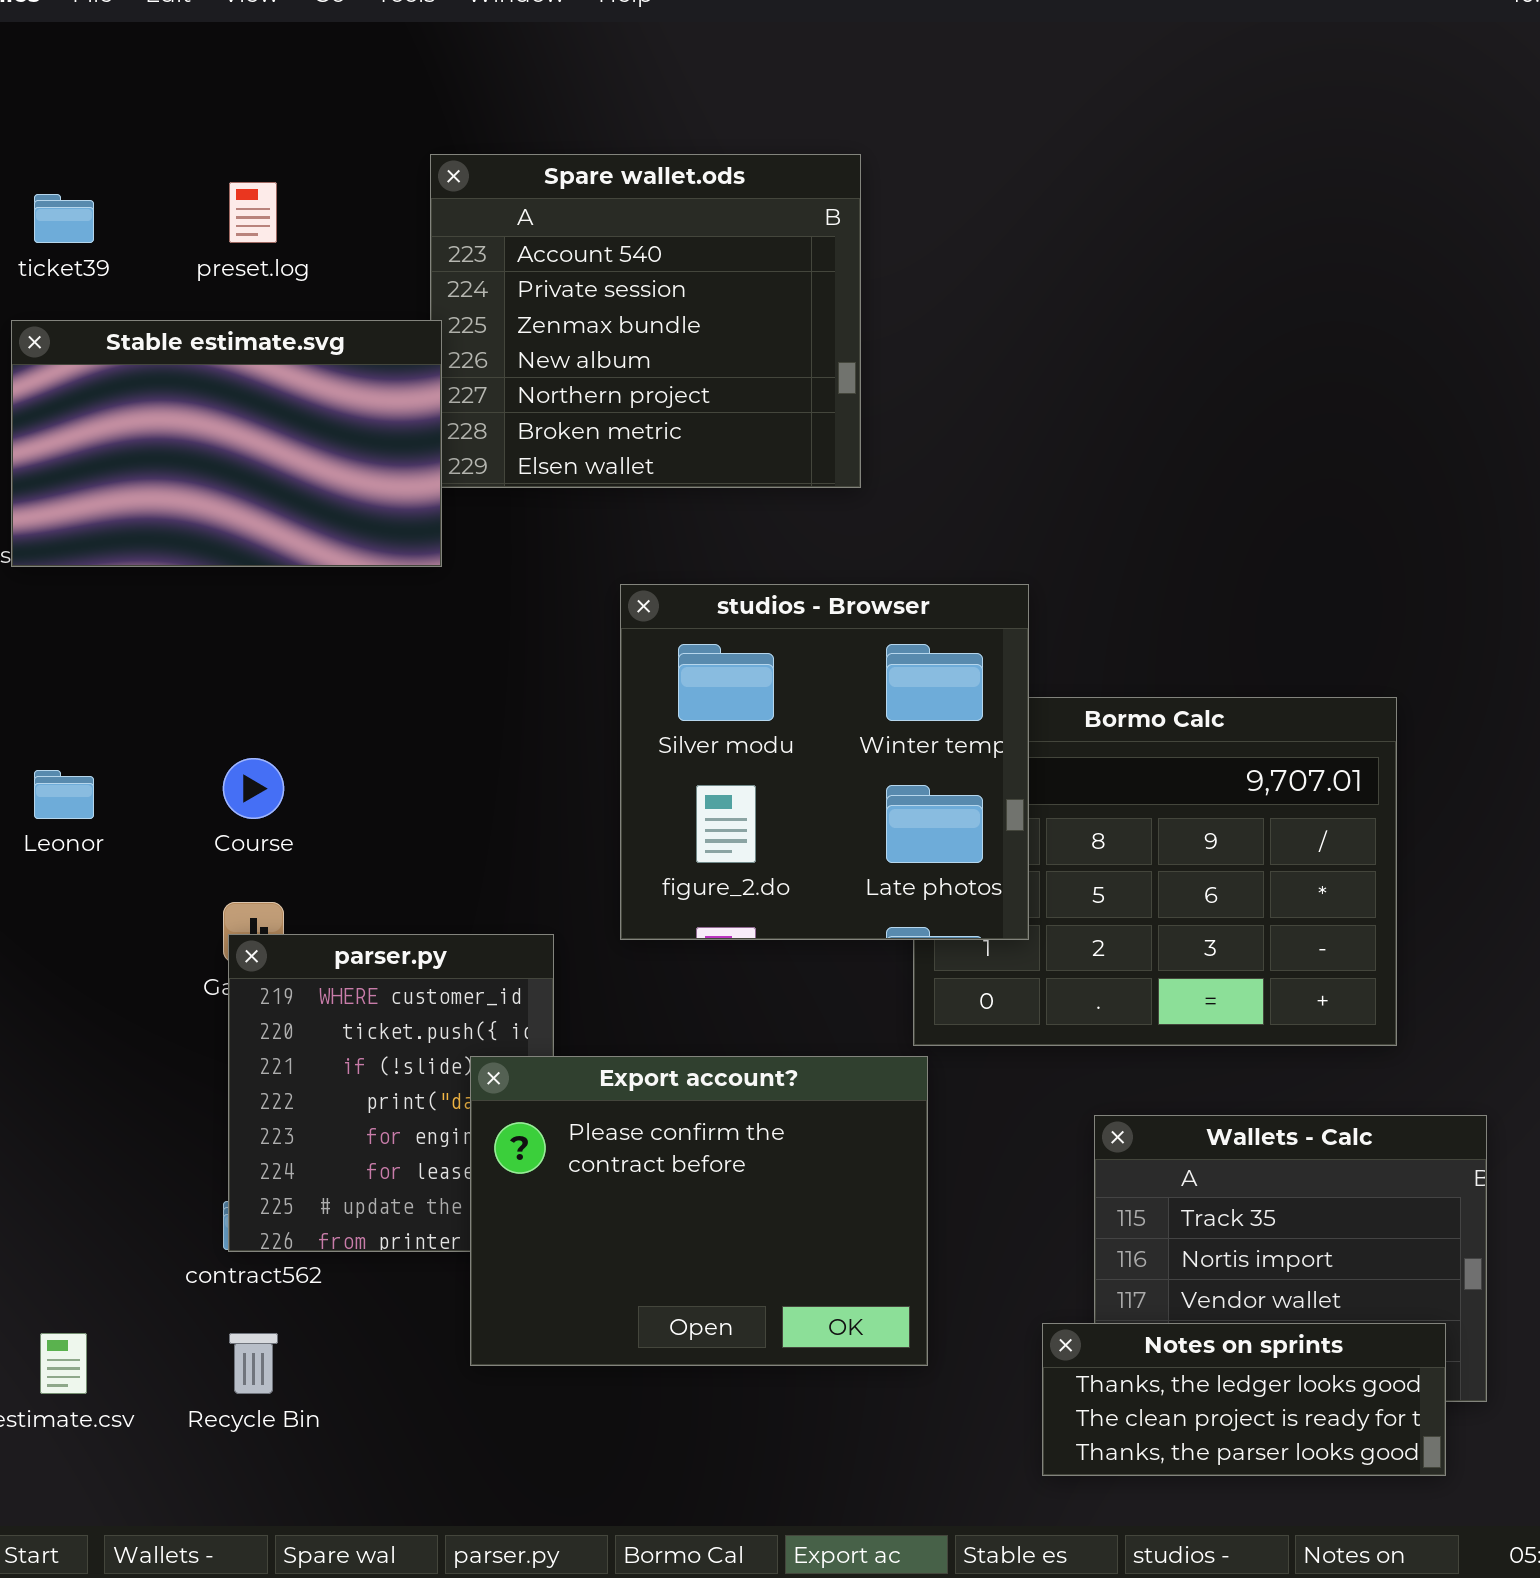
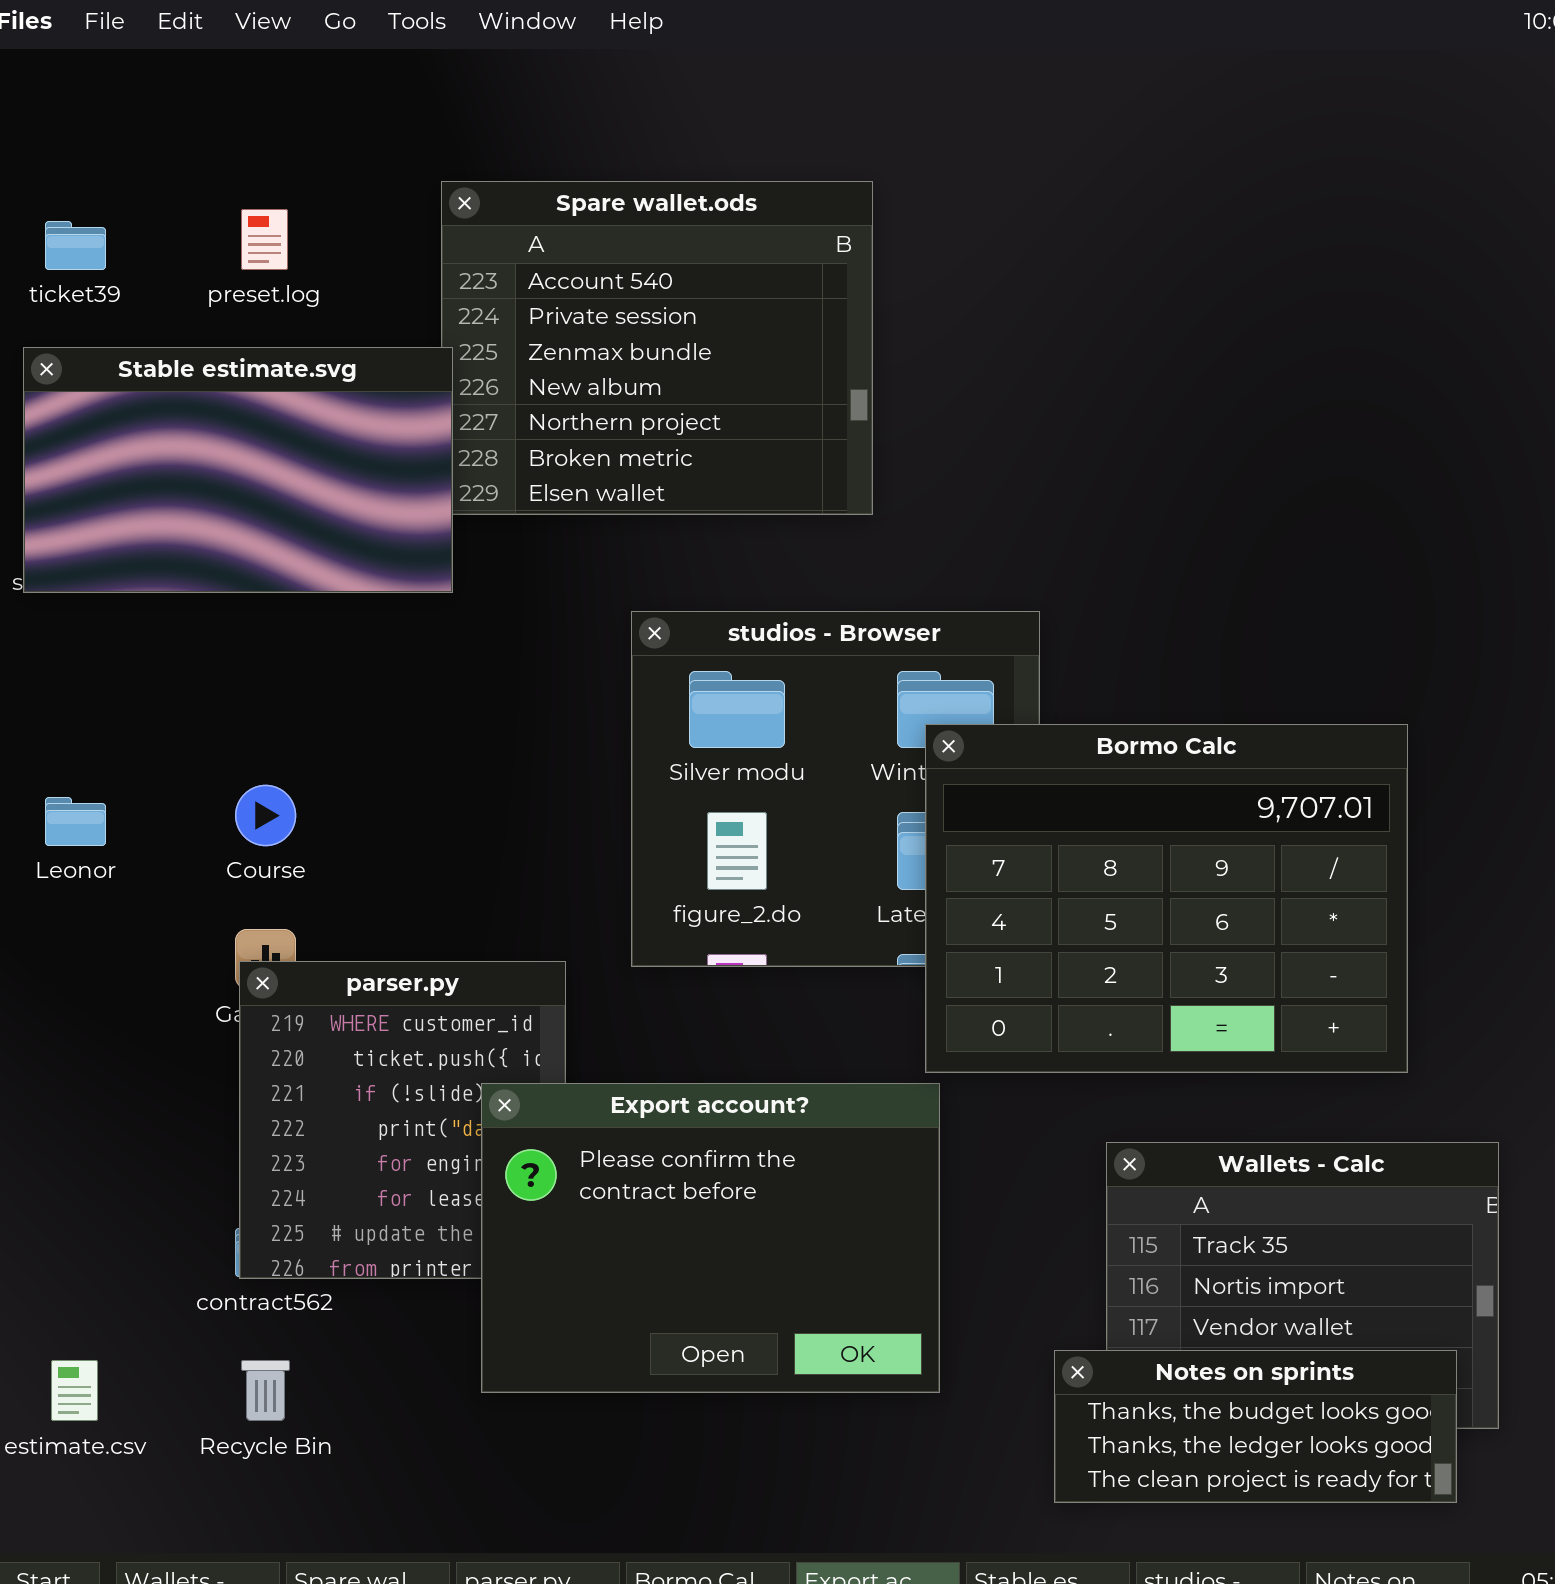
Bormo Calc: [913,697,1397,1046] -> [925,724,1408,1073], raised
Notes on sprints: [1042,1323,1446,1476] -> [1054,1350,1457,1503], scrolled up 1 row

